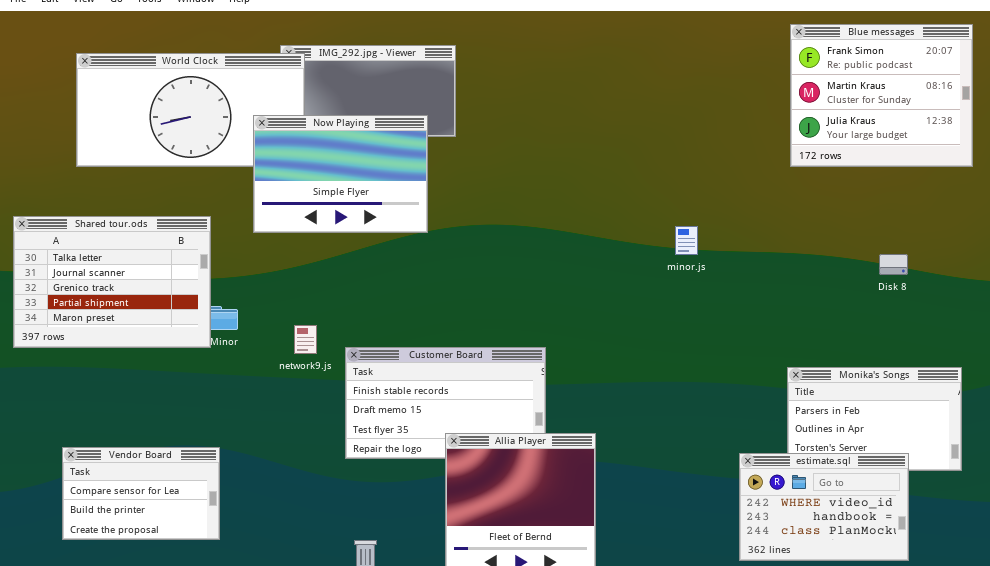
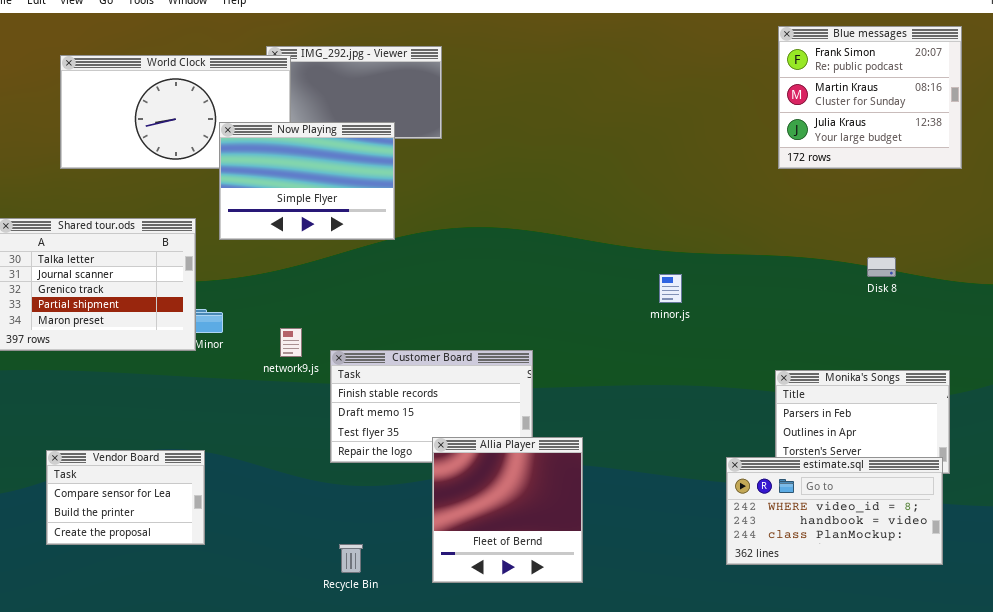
Now Playing: [253,115,428,233] -> [219,122,395,240], moved
minor.js: [675,226,698,255] -> [659,274,682,303], moved
estimate.sql: [739,453,909,561] -> [726,457,943,565], resized

